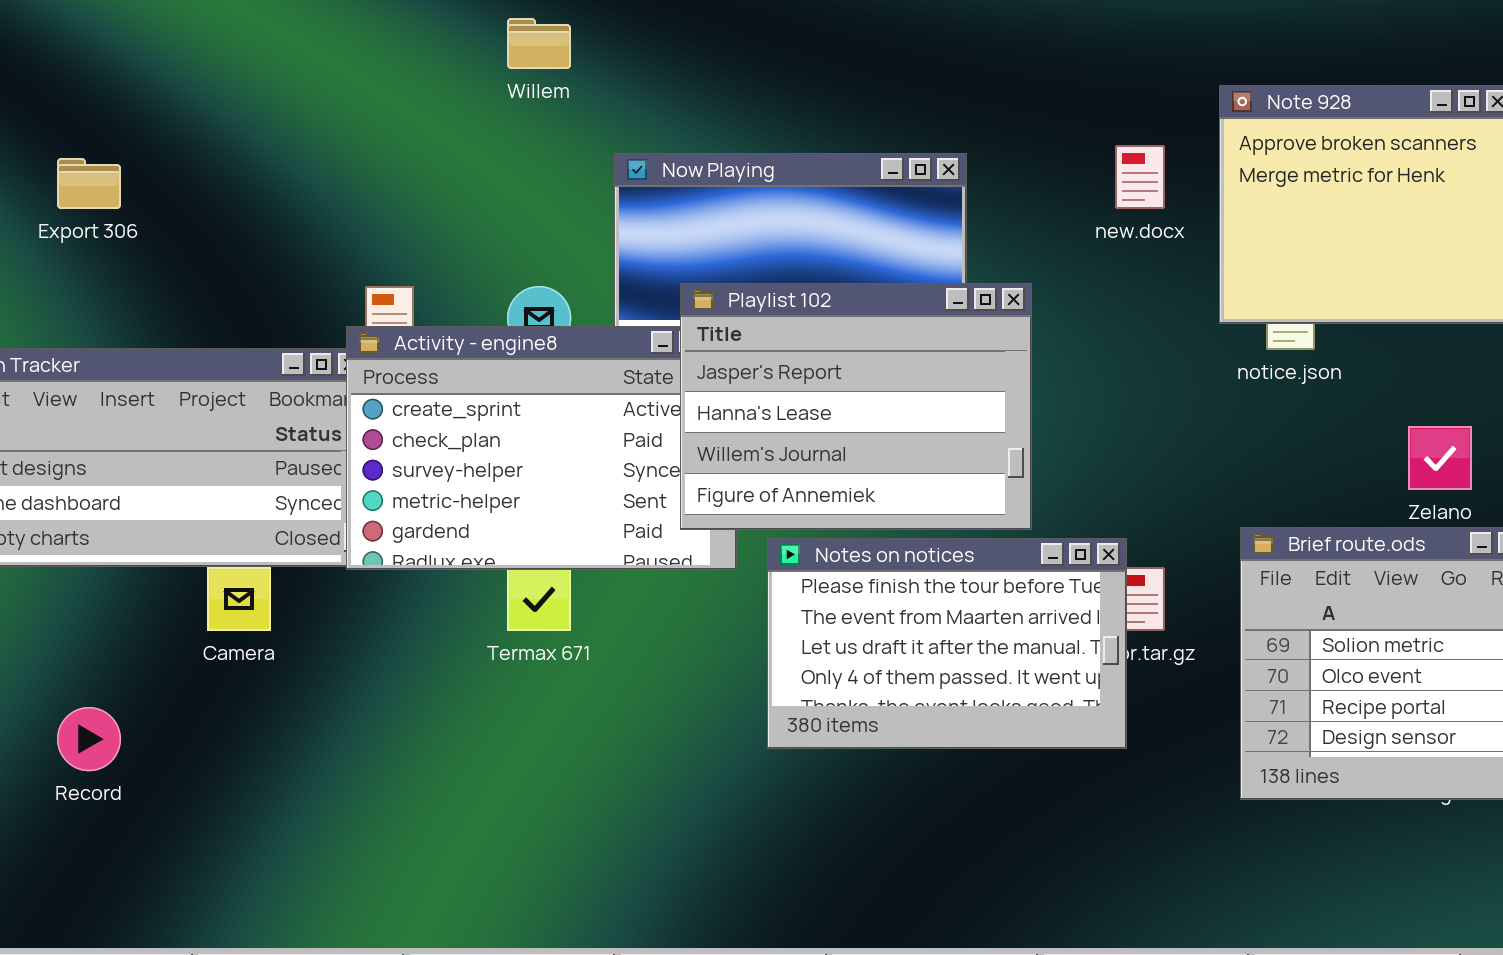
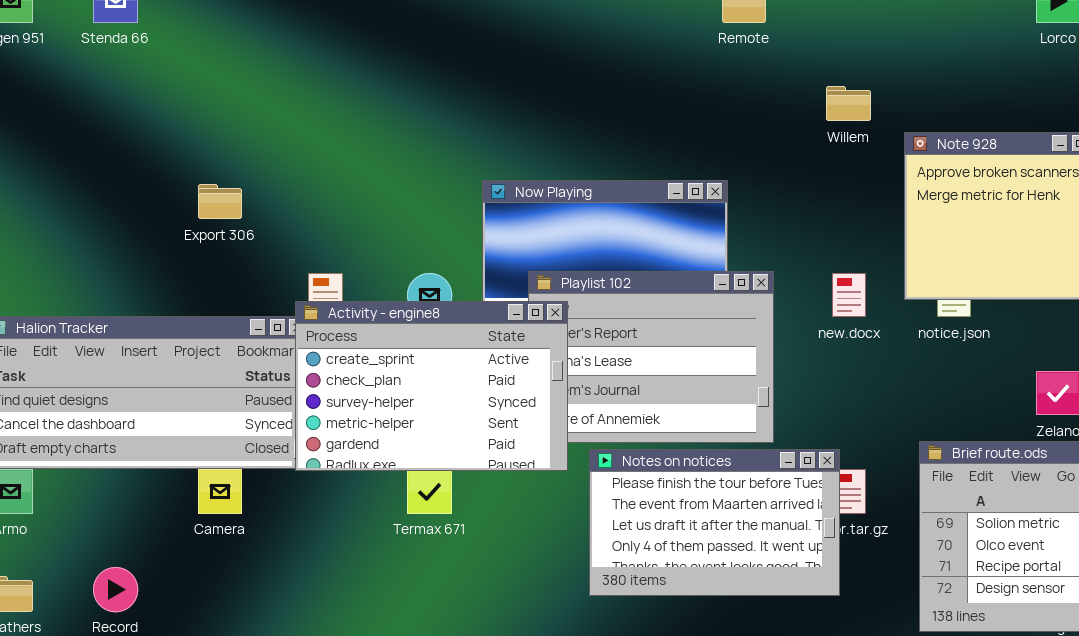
Willem: [507,18,571,69] -> [826,86,871,121], moved
new.docx: [1115,145,1165,209] -> [832,273,866,317], moved
Export 306: [57,158,121,209] -> [198,184,242,219], moved
Activity - engine8: [346,326,737,570] -> [295,301,568,471], raised

